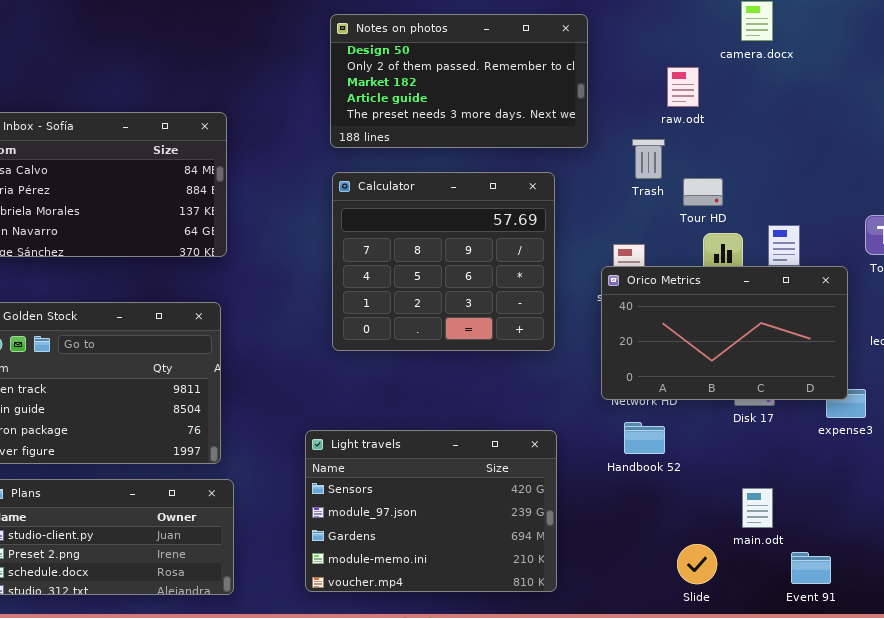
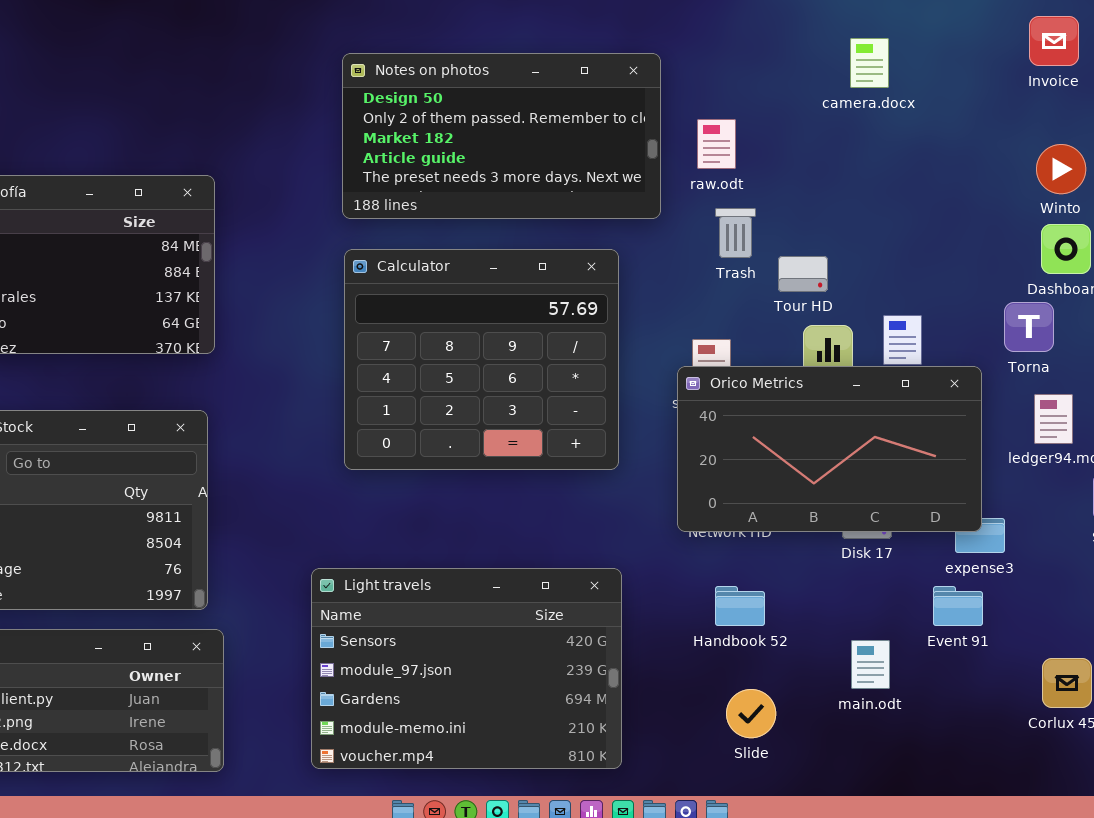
raw.odt: [667,67,699,107] -> [697,119,736,169], moved
Handbook 52: [624,422,665,454] -> [715,586,765,626], moved
Slide: [677,544,717,584] -> [726,689,776,738], moved
Event 91: [791,552,831,584] -> [933,586,983,626], moved

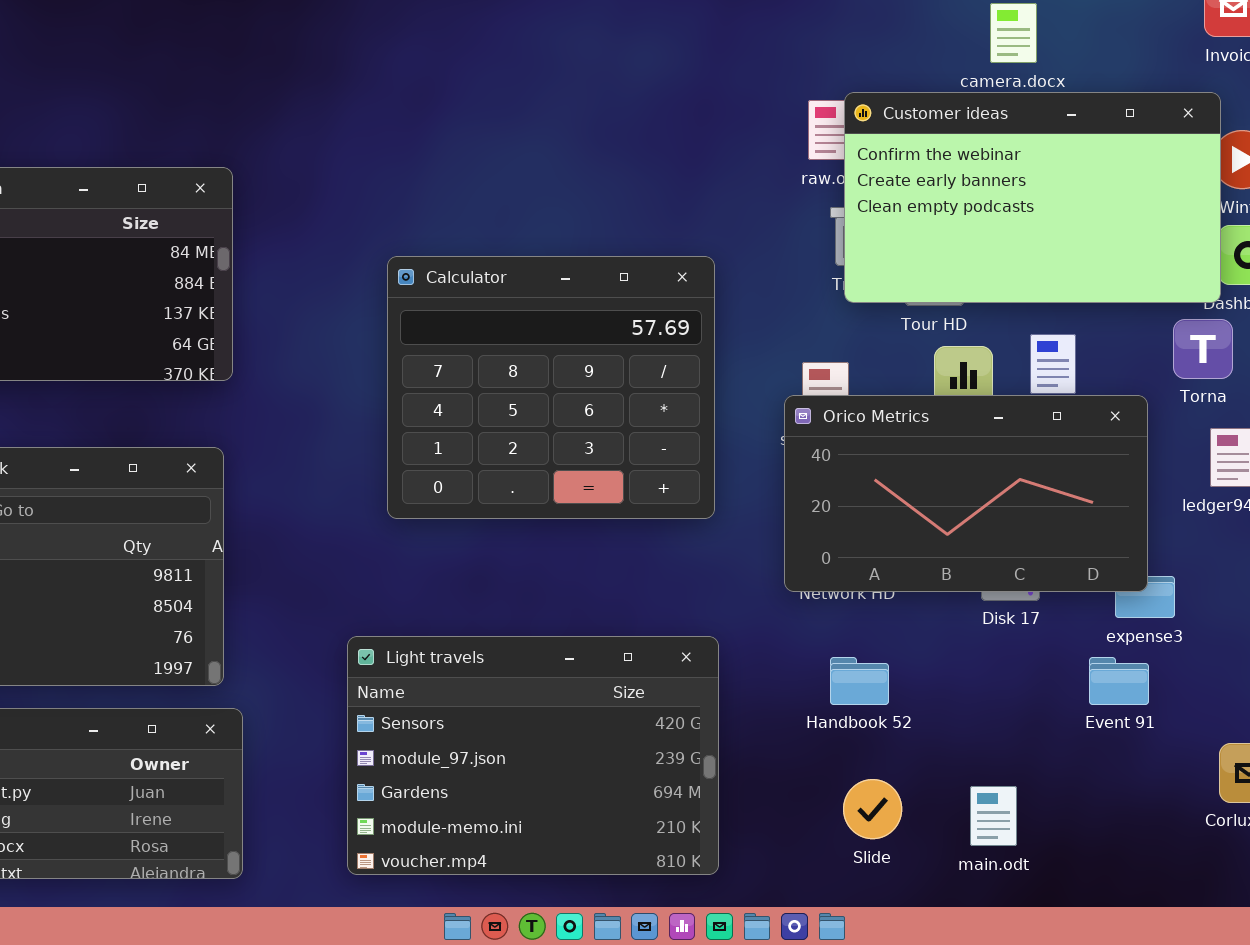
Notes on photos: [342,53,661,219] -> none, closed
Customer ideas: none -> [844,92,1221,303], opened
main.odt: [851,640,890,689] -> [970,786,1017,846], moved

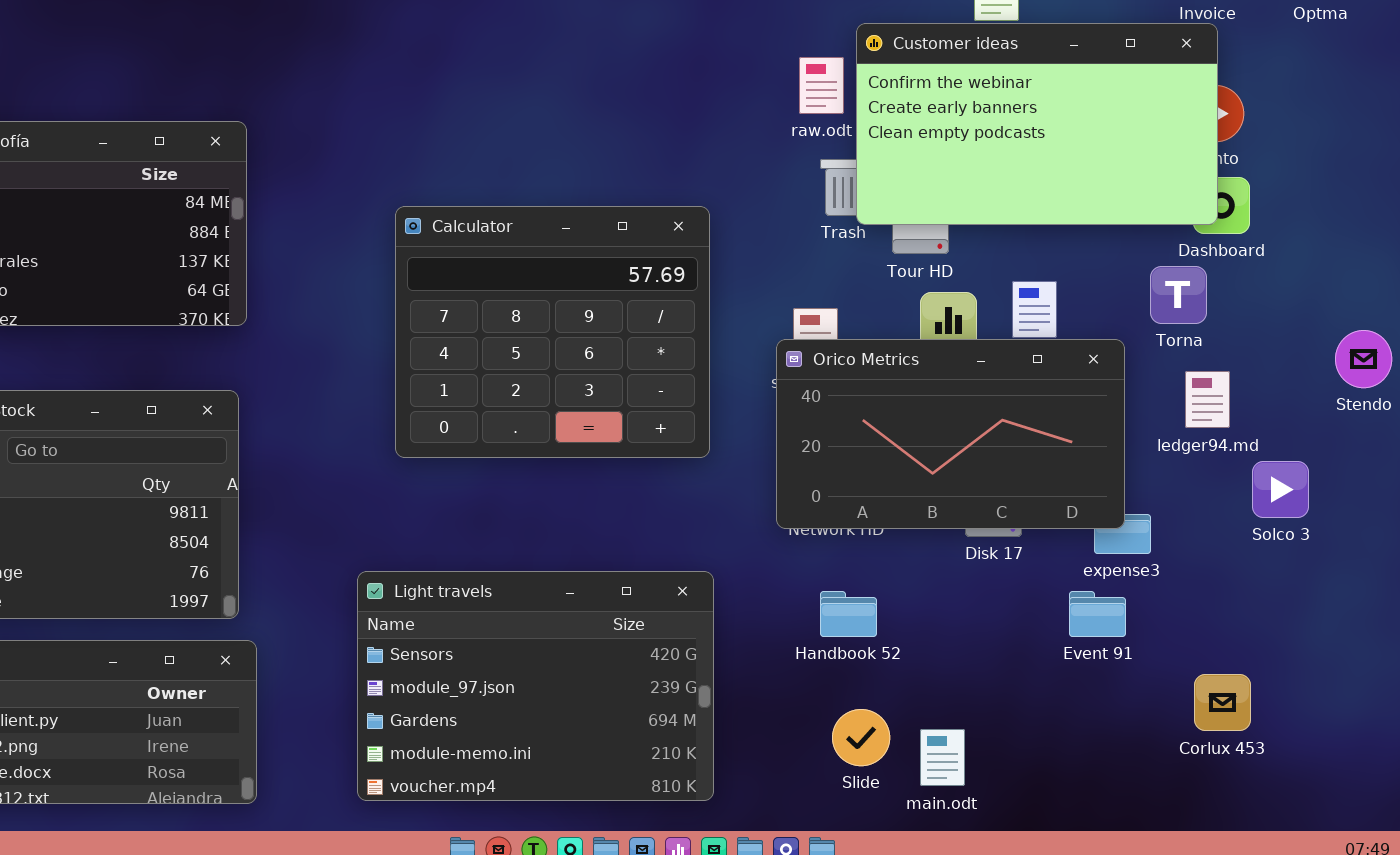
Customer ideas: [844,92,1221,303] -> [856,23,1218,225], moved
main.odt: [970,786,1017,846] -> [920,729,965,786], moved

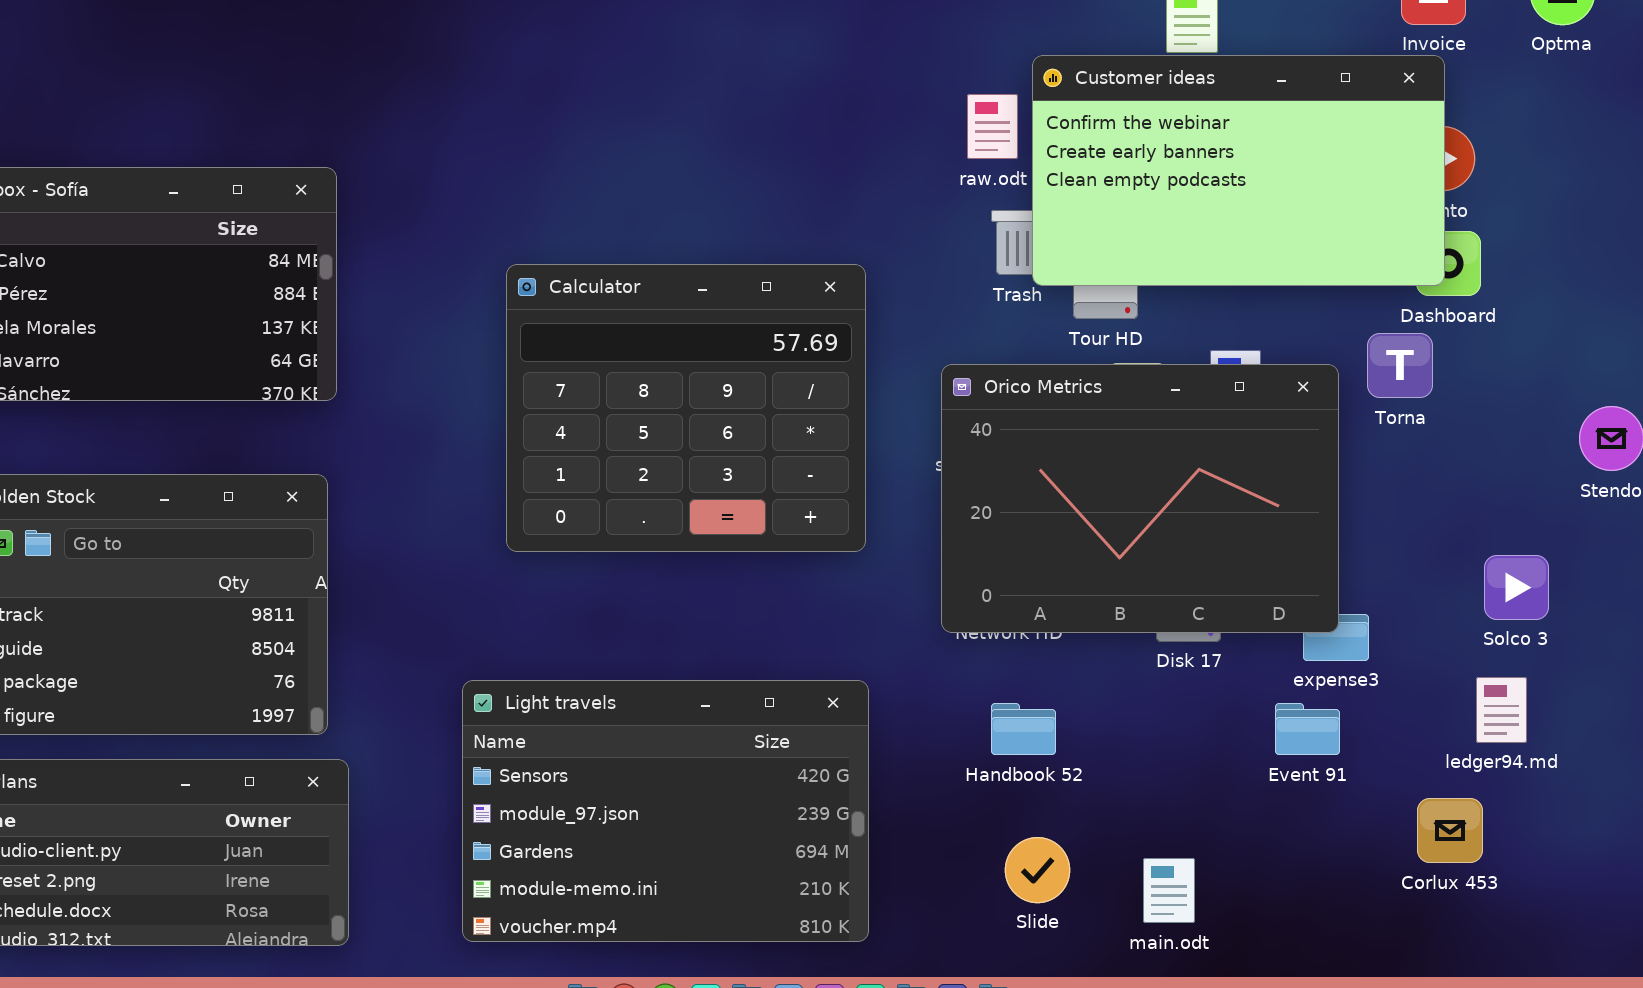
Orico Metrics: [776,339,1125,529] -> [941,364,1339,633], resized
ledger94.md: [1185,371,1230,428] -> [1476,677,1527,743], moved
main.odt: [920,729,965,786] -> [1143,858,1195,923], moved

